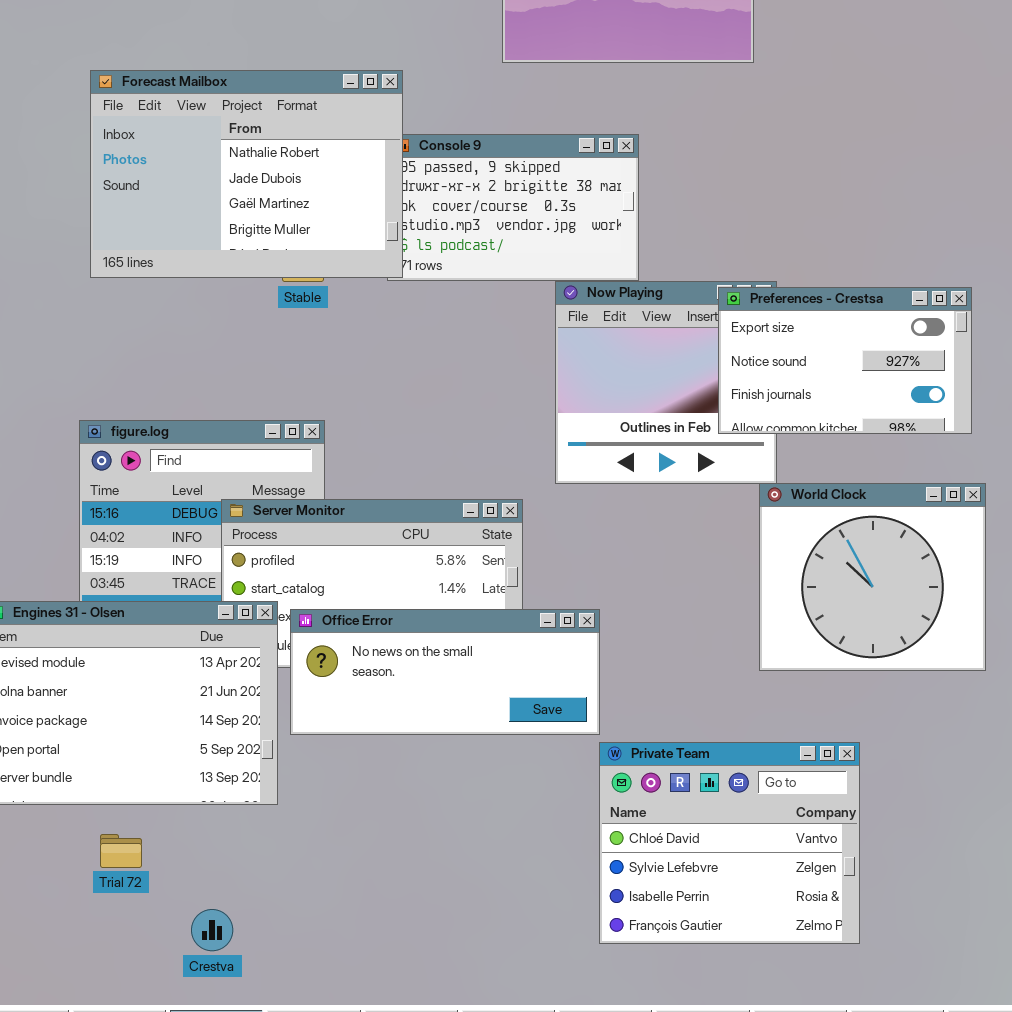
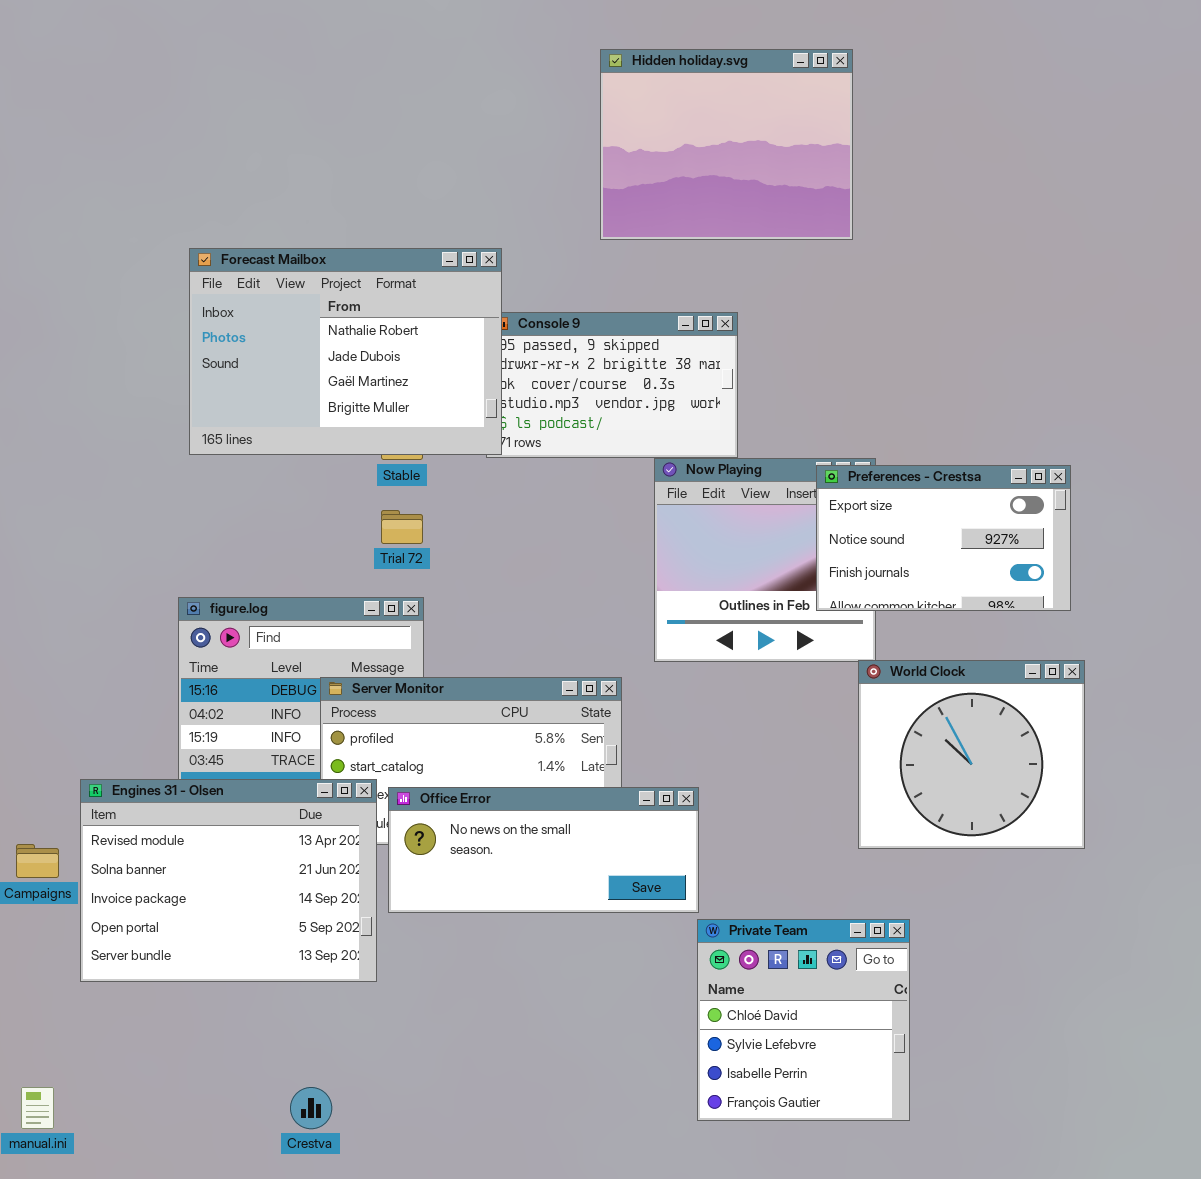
Private Team: [599,742,860,944] -> [697,919,910,1121], resized
Trial 72: [100,834,142,868] -> [381,510,423,544], moved

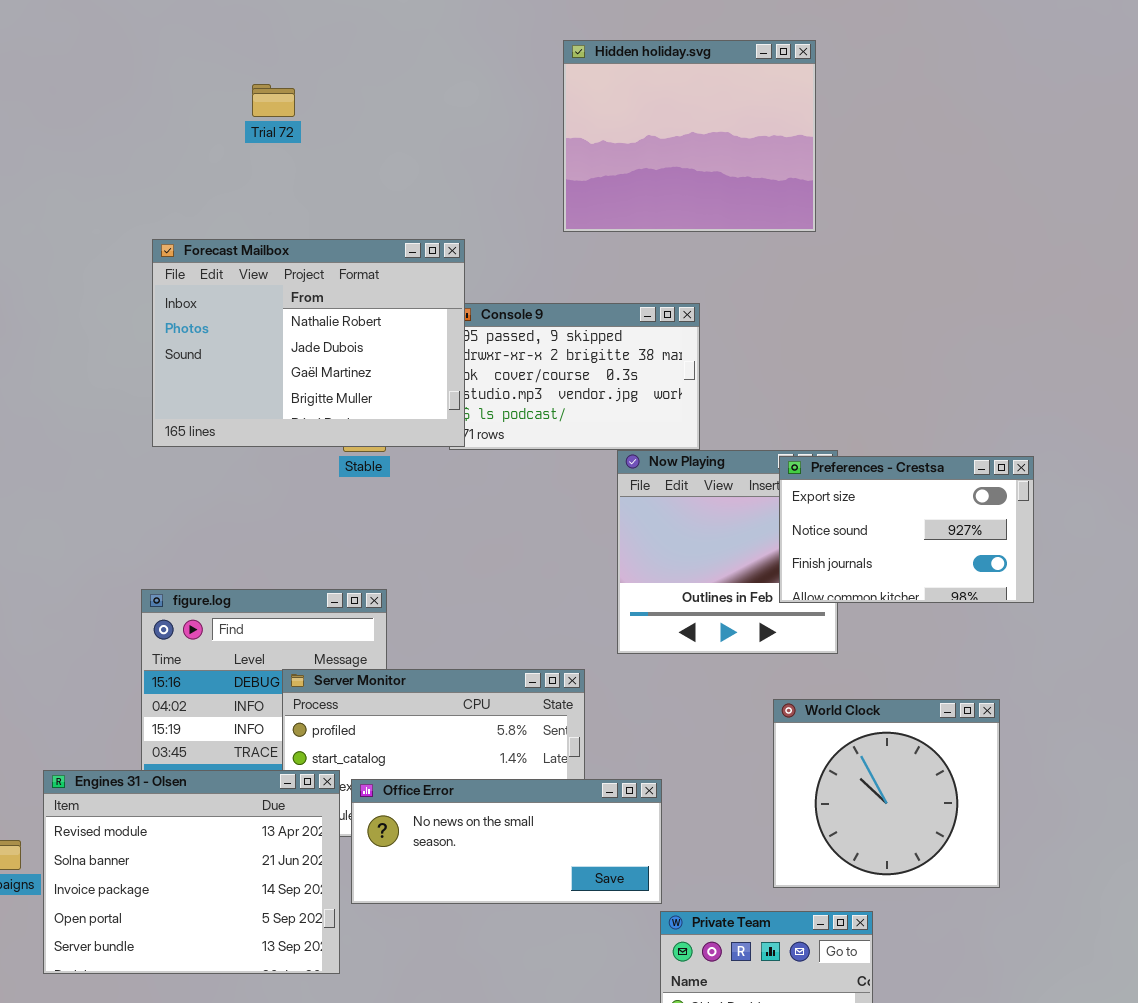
Trial 72: [381,510,423,544] -> [252,84,295,117], moved
World Clock: [858,660,1085,849] -> [773,699,1000,888], moved

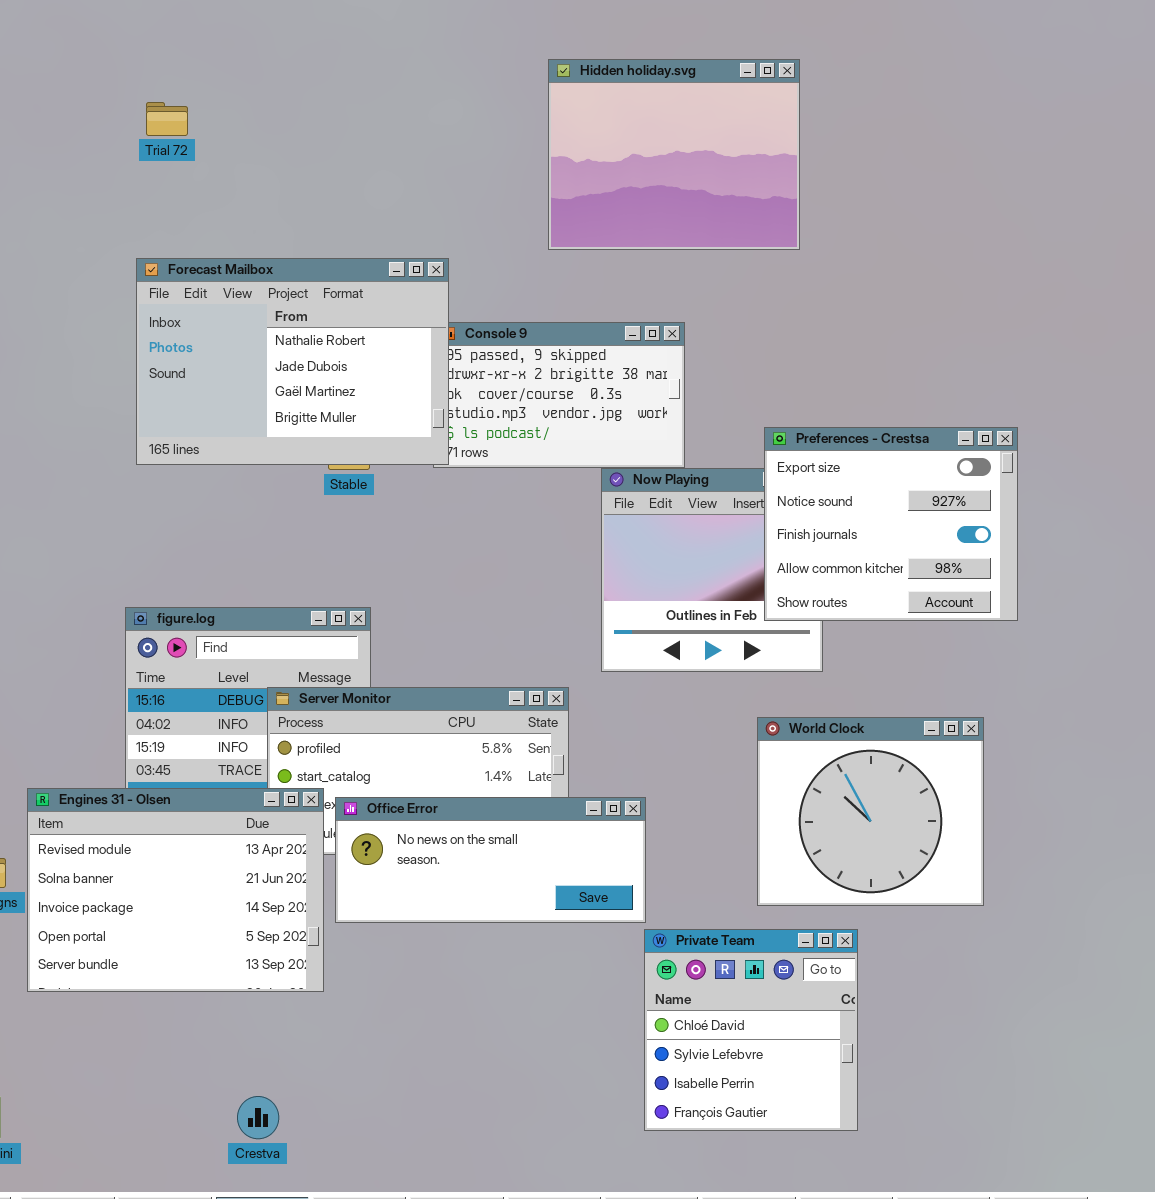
Trial 72: [252,84,295,117] -> [146,102,188,136], moved
Preferences - Crestsa: [779,456,1034,603] -> [764,427,1018,621], resized

